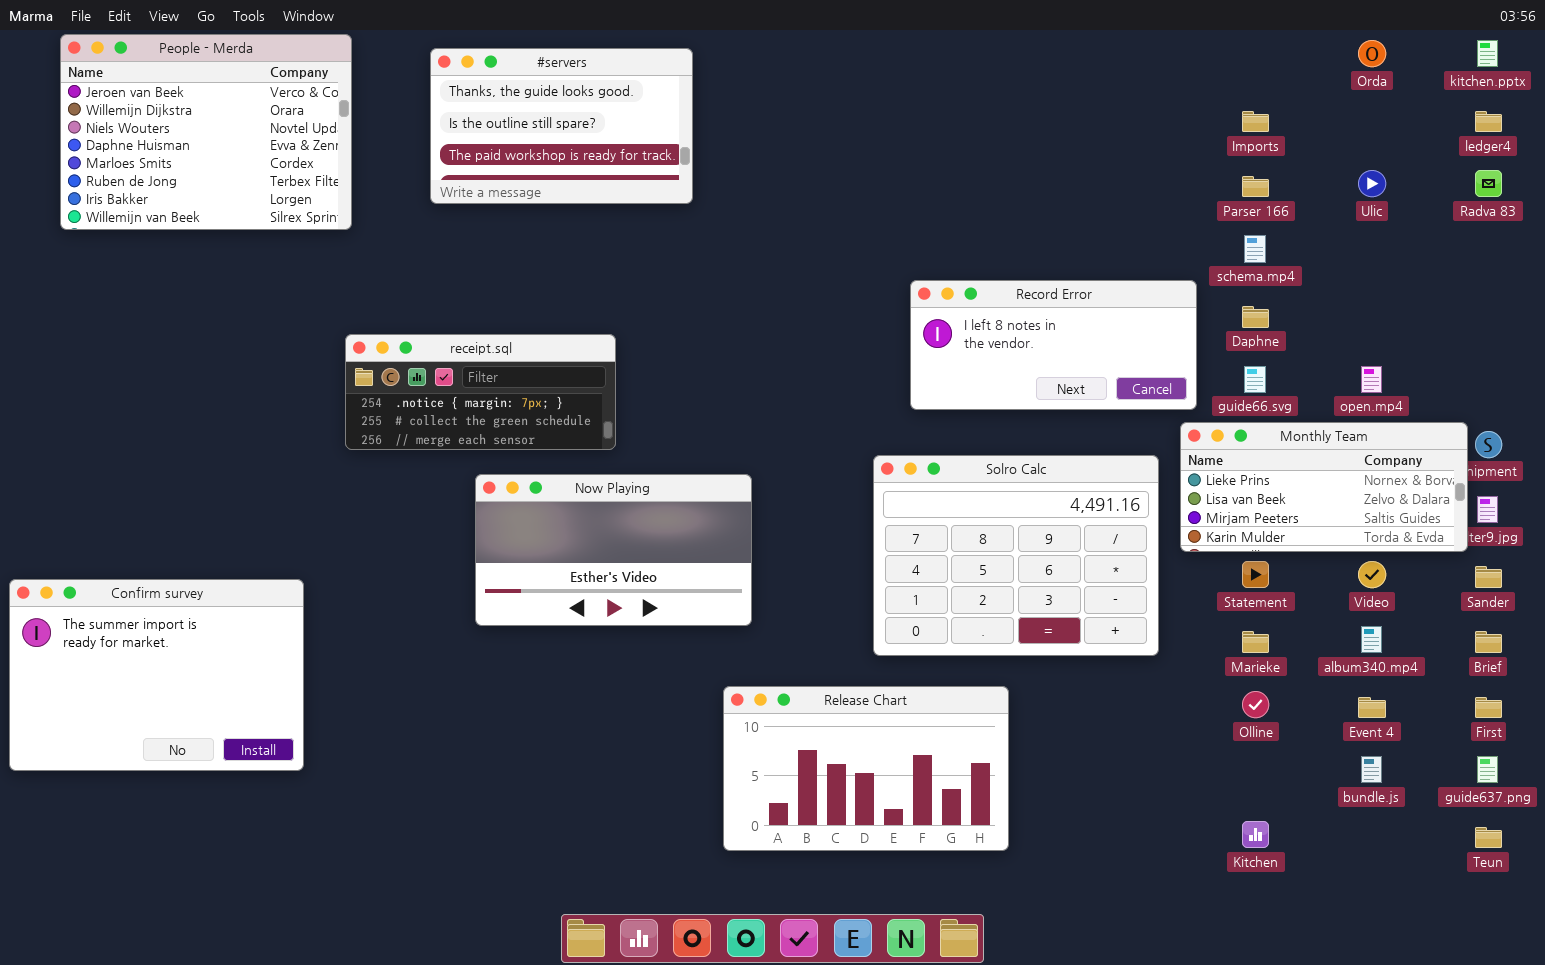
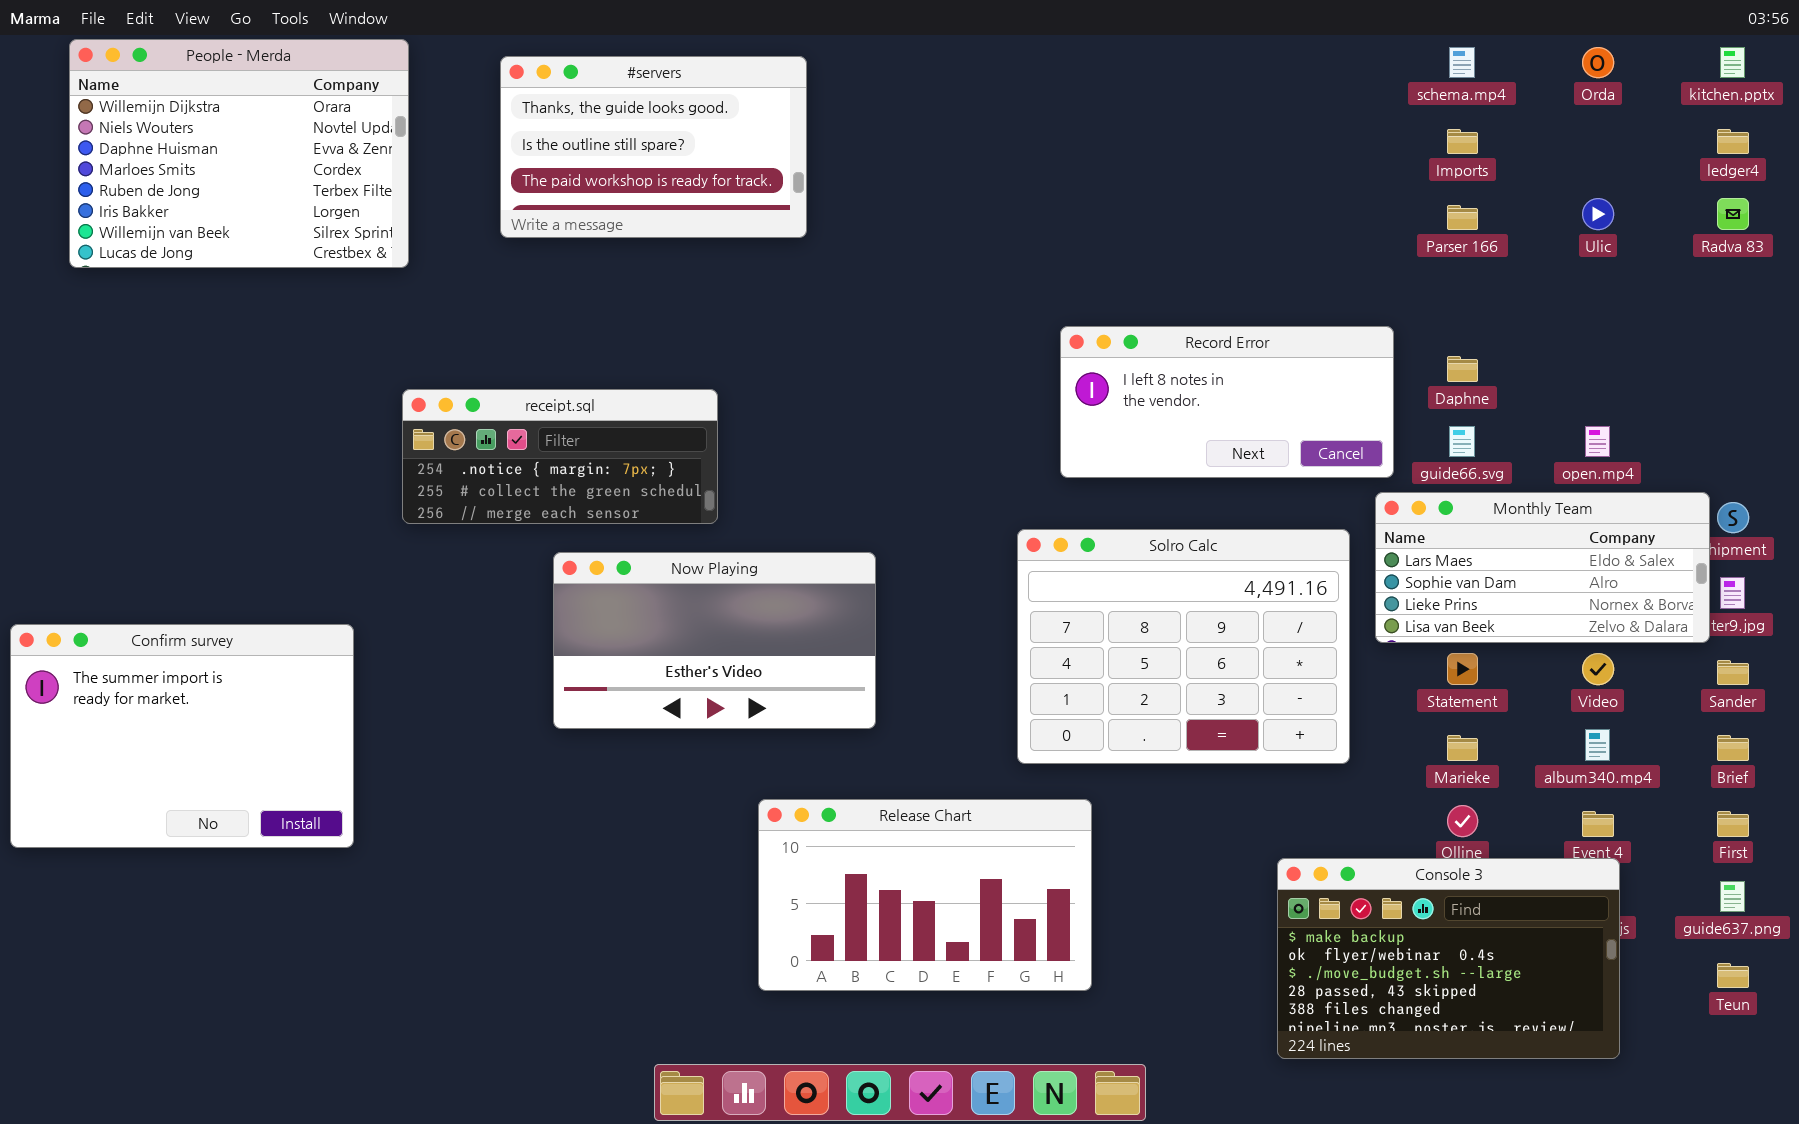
People - Merda: [60,34,352,230] -> [69,39,409,268], scrolled down 1 row
schema.mp4: [1244,235,1266,263] -> [1449,47,1475,78], moved
Monthly Team: [1180,422,1468,552] -> [1375,492,1710,643], scrolled up 2 rows
Confirm survey: [9,579,304,771] -> [10,624,354,848], moved
Release Chart: [723,686,1009,851] -> [758,799,1092,991], moved
Console 3: none -> [1277,858,1620,1059], opened

